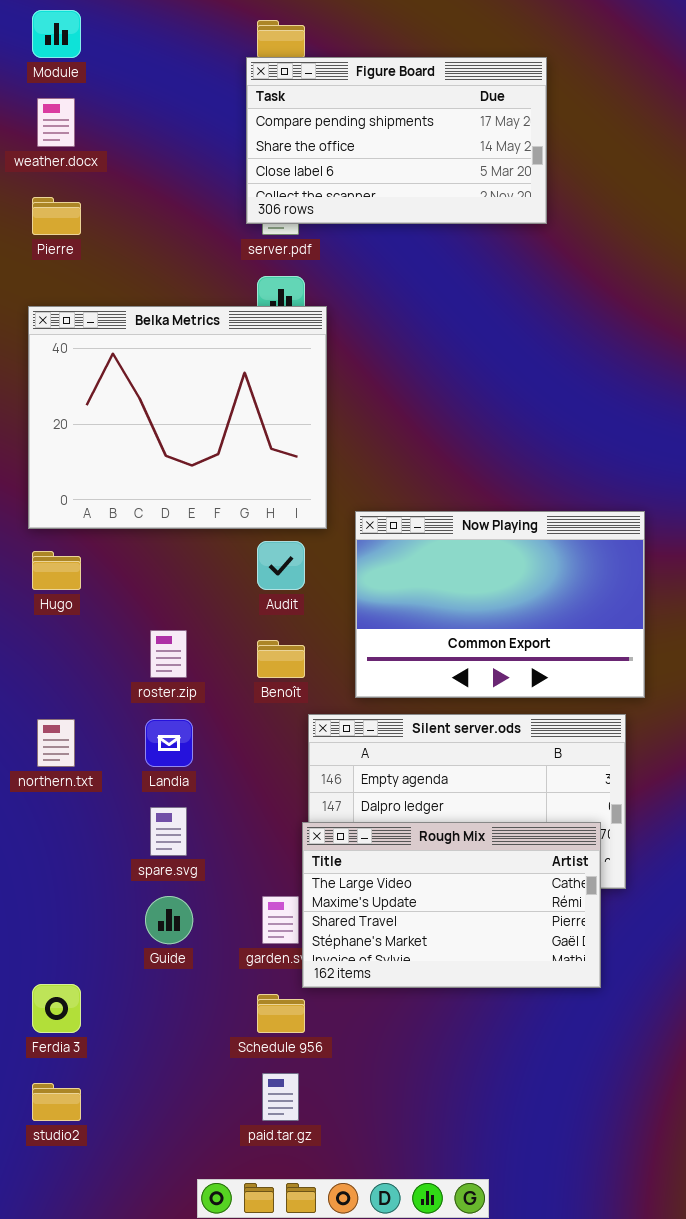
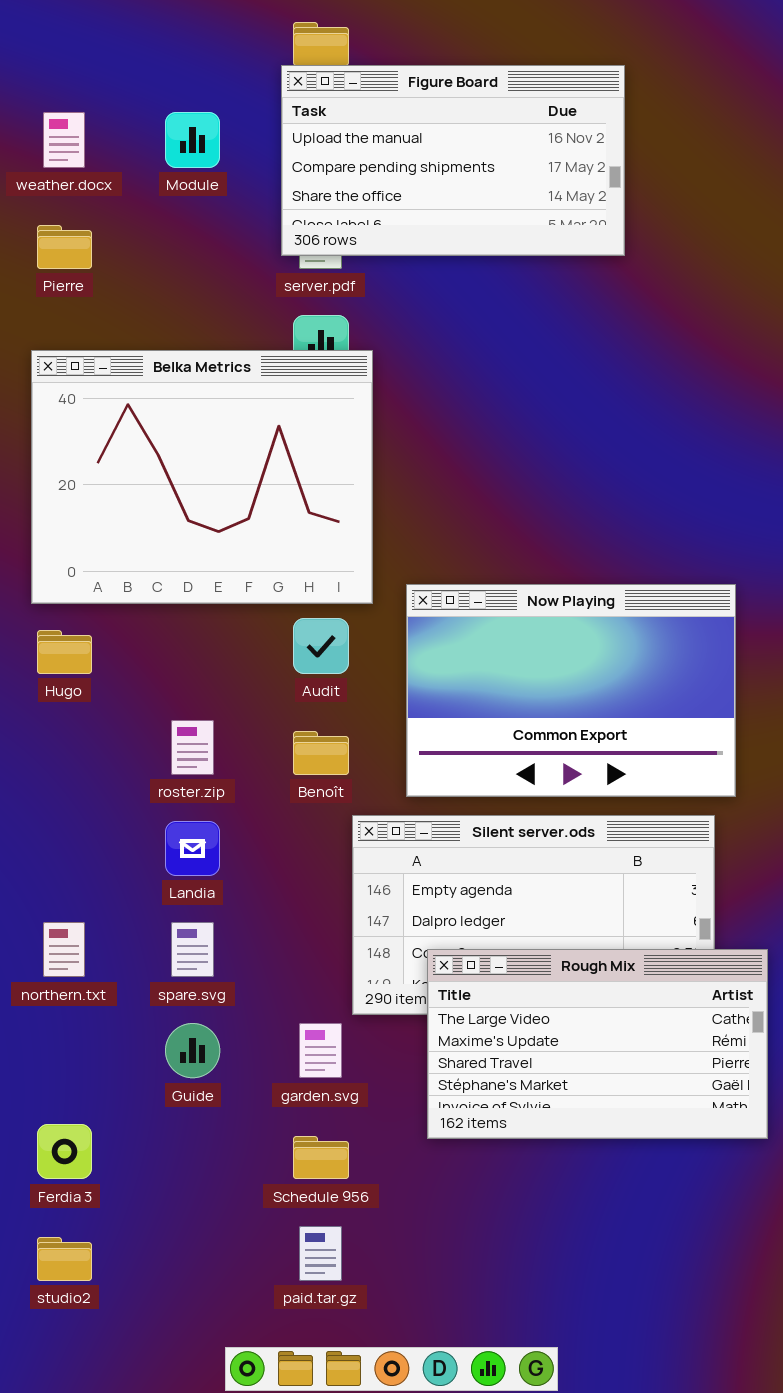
Module: [32,10,81,58] -> [165,112,220,168], moved
Figure Board: [246,57,547,224] -> [281,65,625,256], scrolled up 1 row
northern.txt: [37,719,75,767] -> [43,922,85,977], moved
Rough Mix: [302,822,601,988] -> [427,949,768,1139], moved

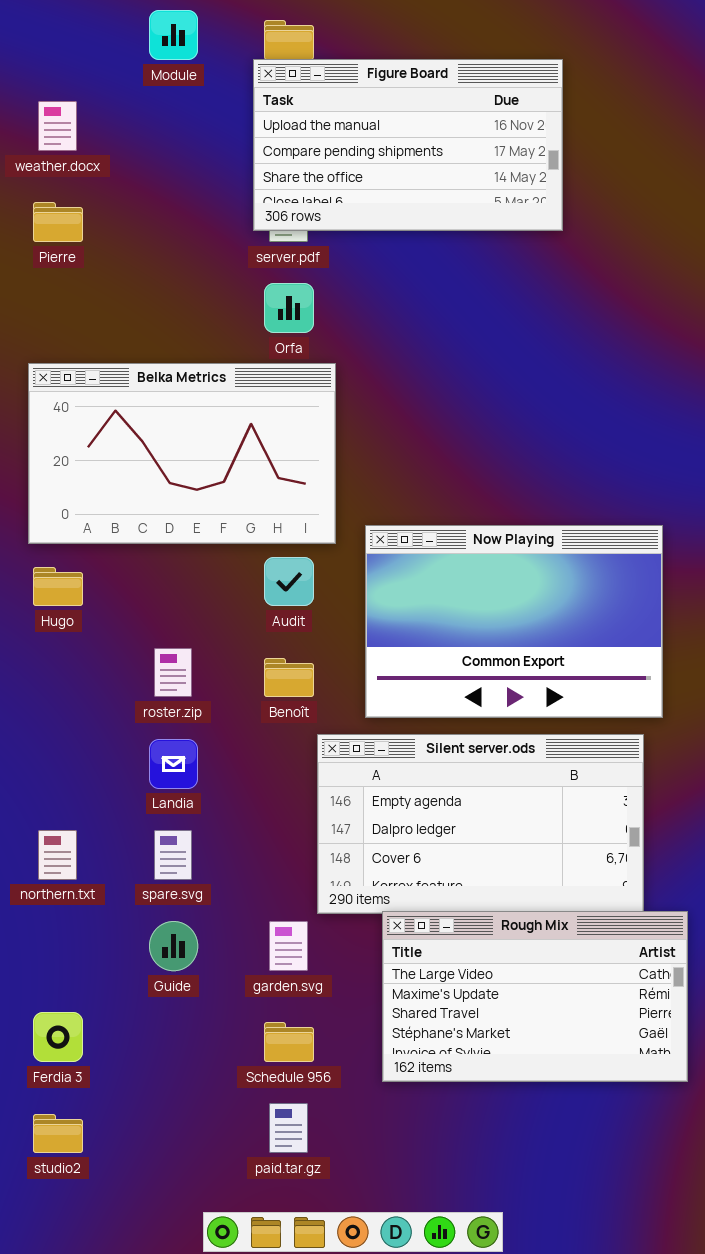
Module: [165,112,220,168] -> [149,10,198,60], moved
Belka Metrics: [31,350,373,604] -> [28,363,336,544], resized
Rough Mix: [427,949,768,1139] -> [382,911,688,1082], moved

